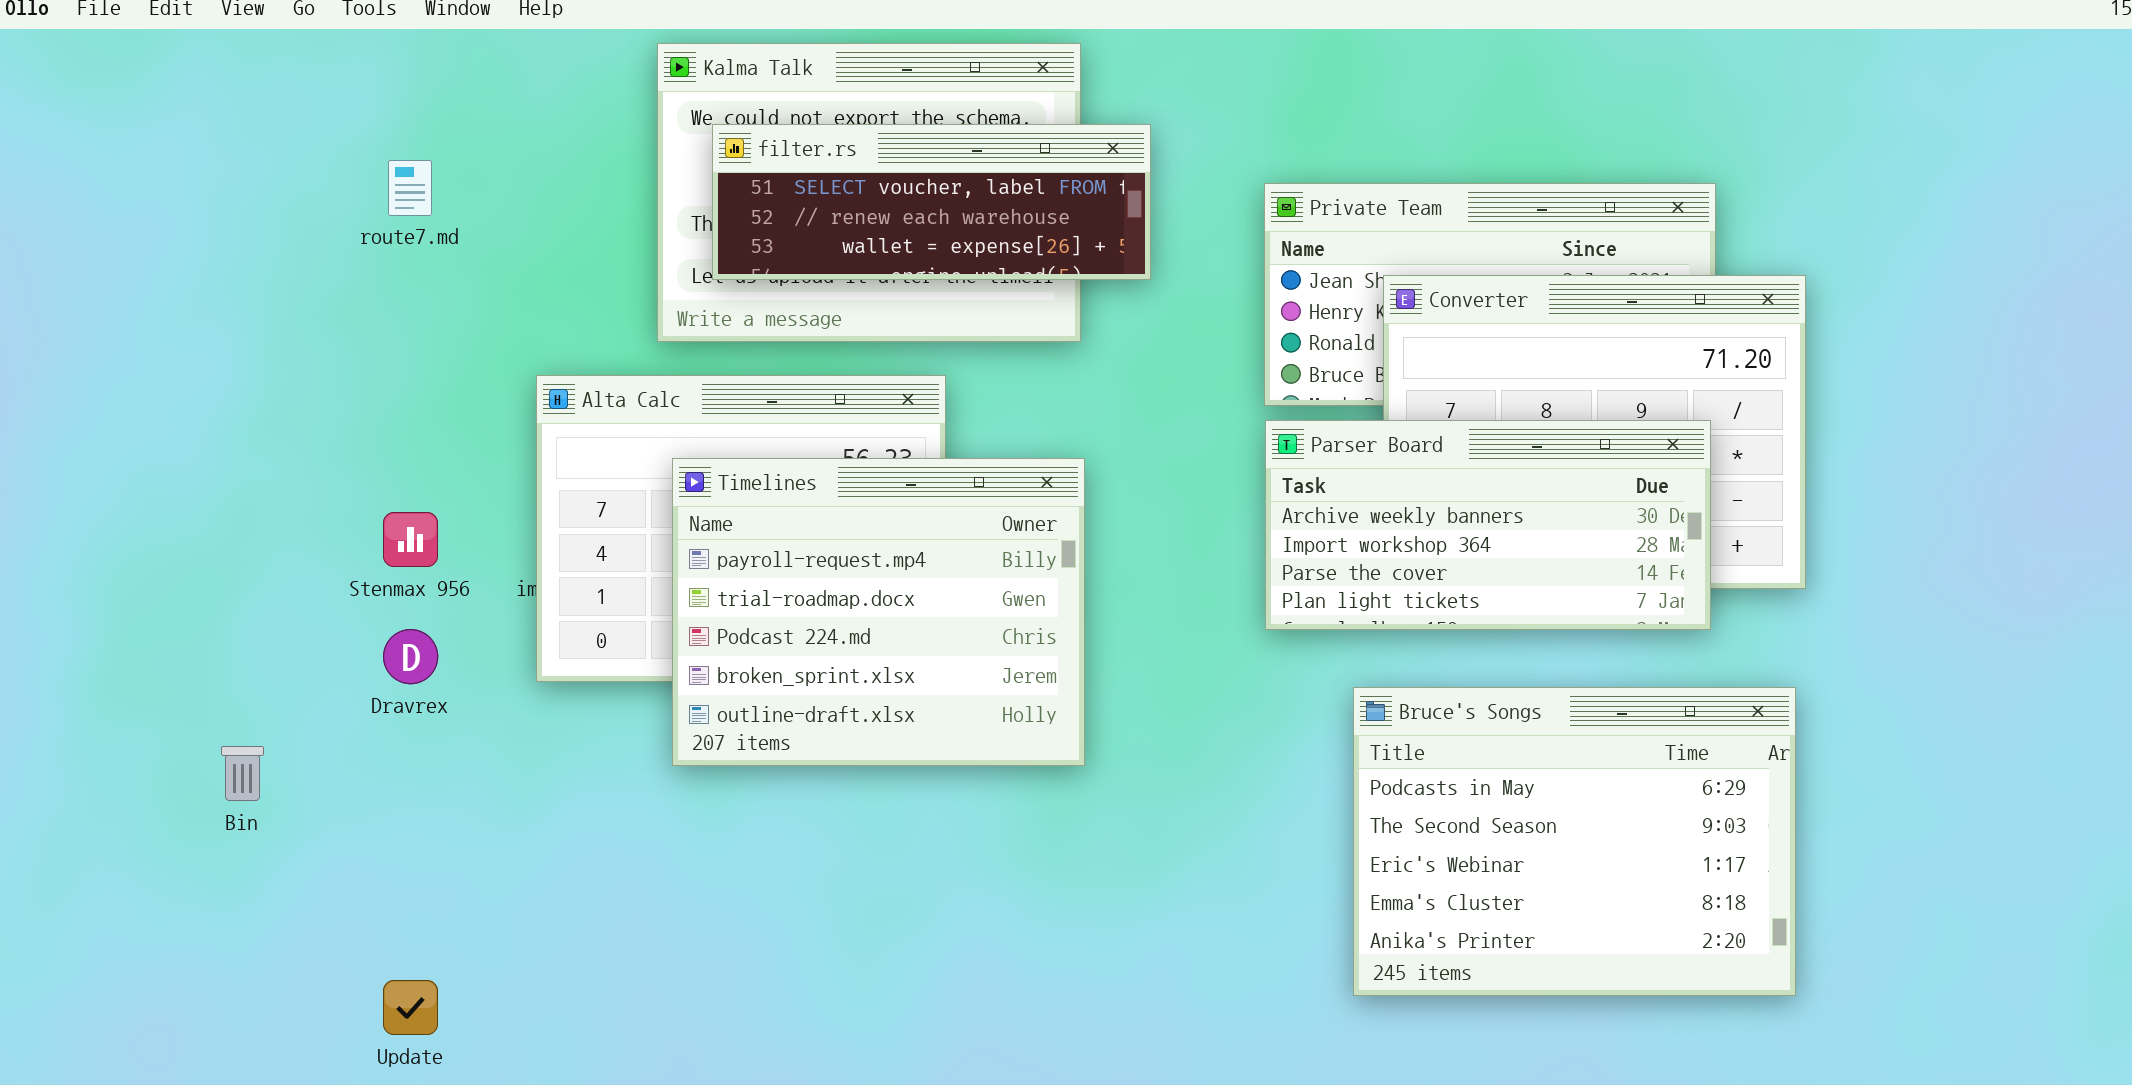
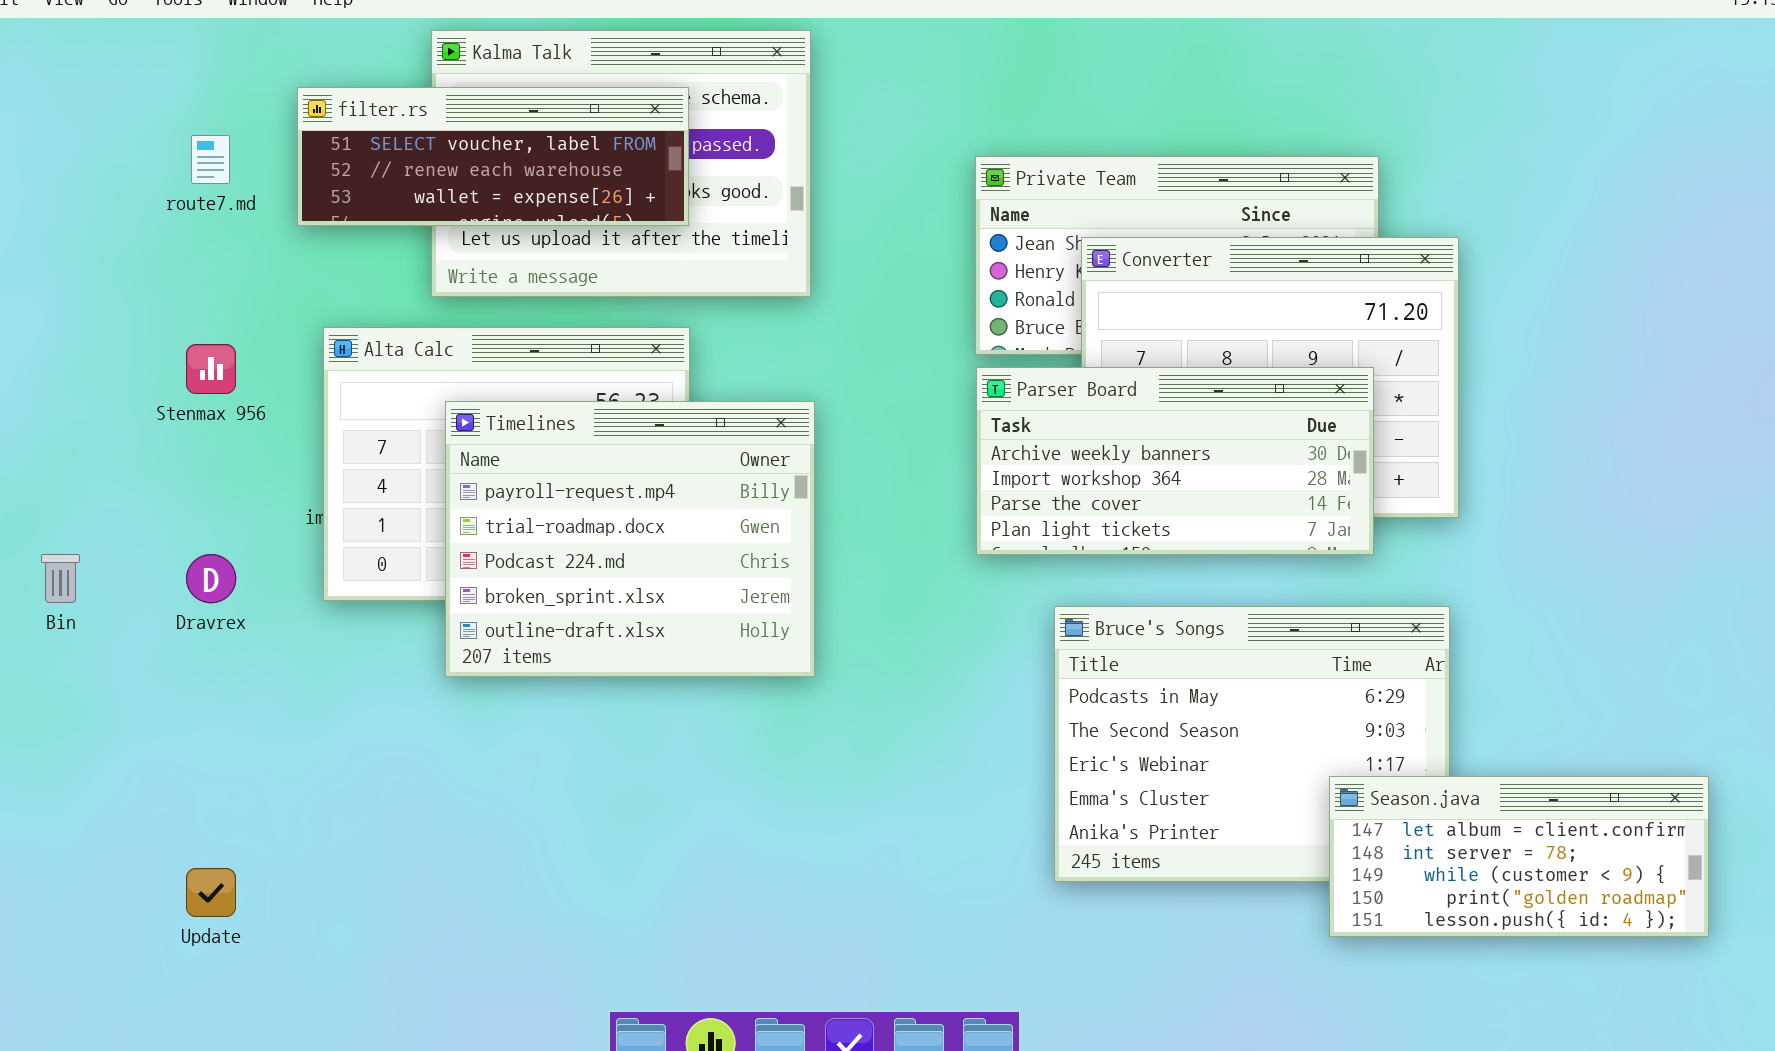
filter.rs: [712,124,1151,280] -> [297,87,689,226], moved
Stenmax 956: [383,512,438,567] -> [186,344,236,394], moved
Bin: [221,746,264,801] -> [41,554,80,603], moved
Season.java: none -> [1329,776,1709,937], opened

